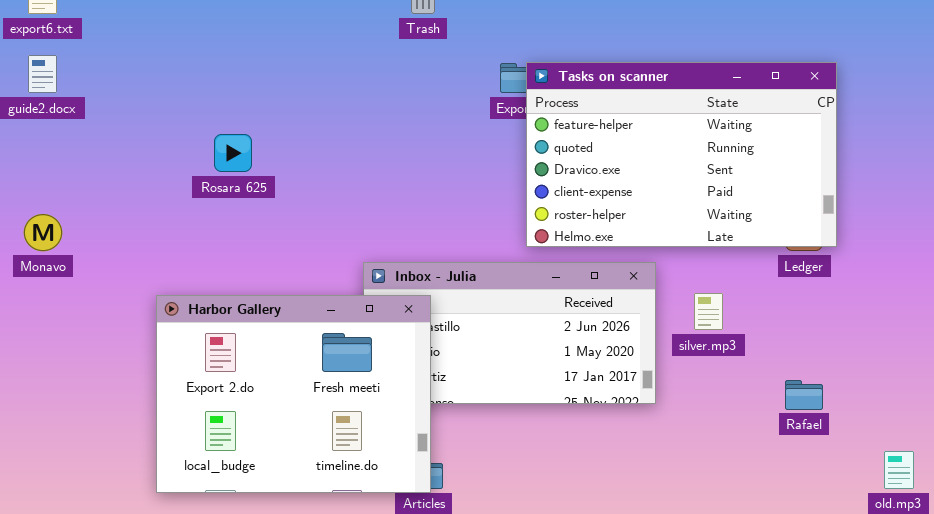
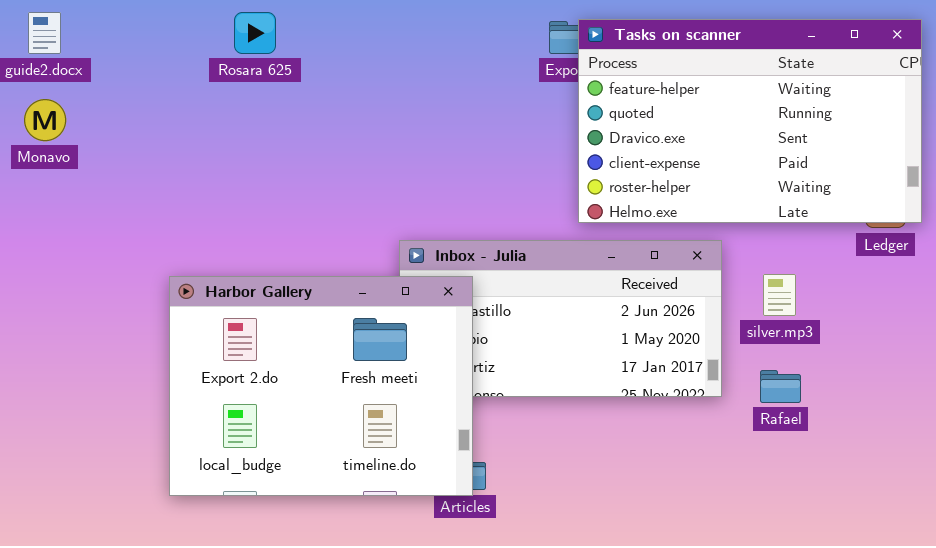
Rosara 625: [214,134,252,172] -> [234,12,276,54], moved
Monavo: [24,214,62,251] -> [24,99,66,141], moved
Rafael: [785,380,823,410] -> [760,370,801,403], moved

